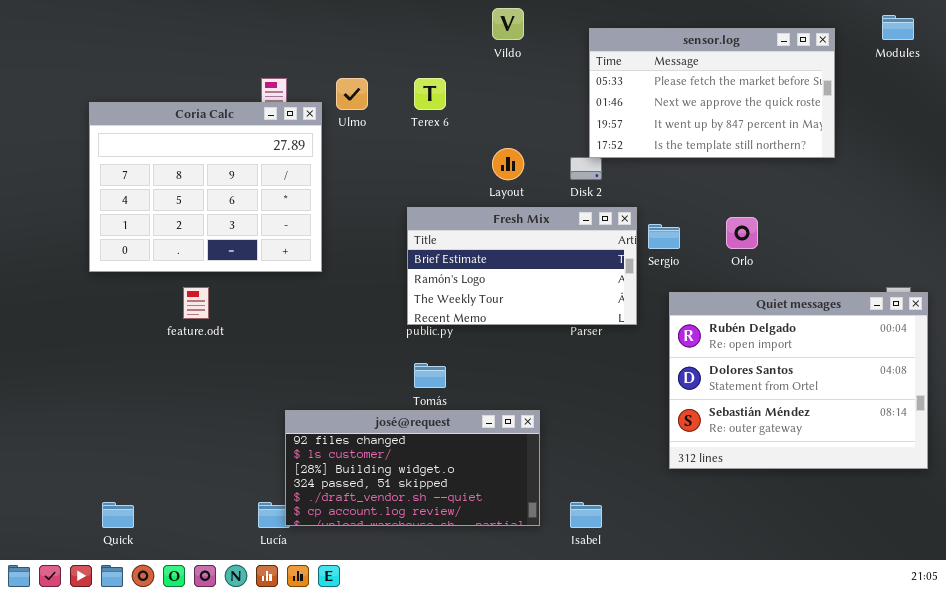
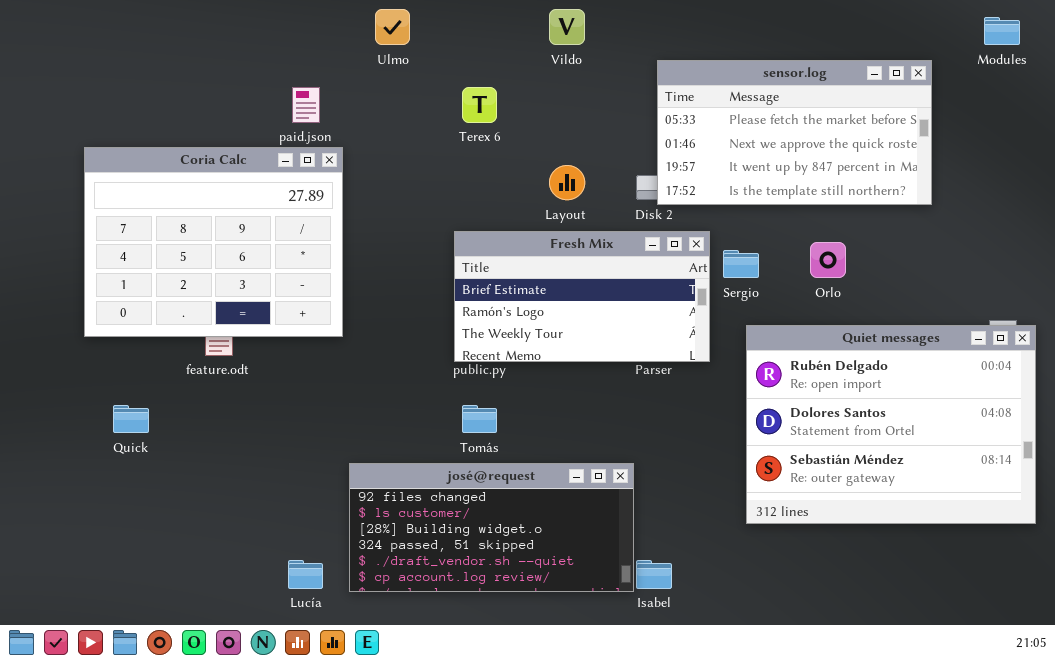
sensor.log: [589,28,835,158] -> [657,60,932,205], moved
Ulmo: [336,78,368,110] -> [375,9,410,45], moved
Coria Calc: [89,102,322,272] -> [84,147,343,337], moved
josé@request: [285,410,540,526] -> [349,463,634,592], moved
Quick: [102,502,134,528] -> [113,405,149,433], moved

